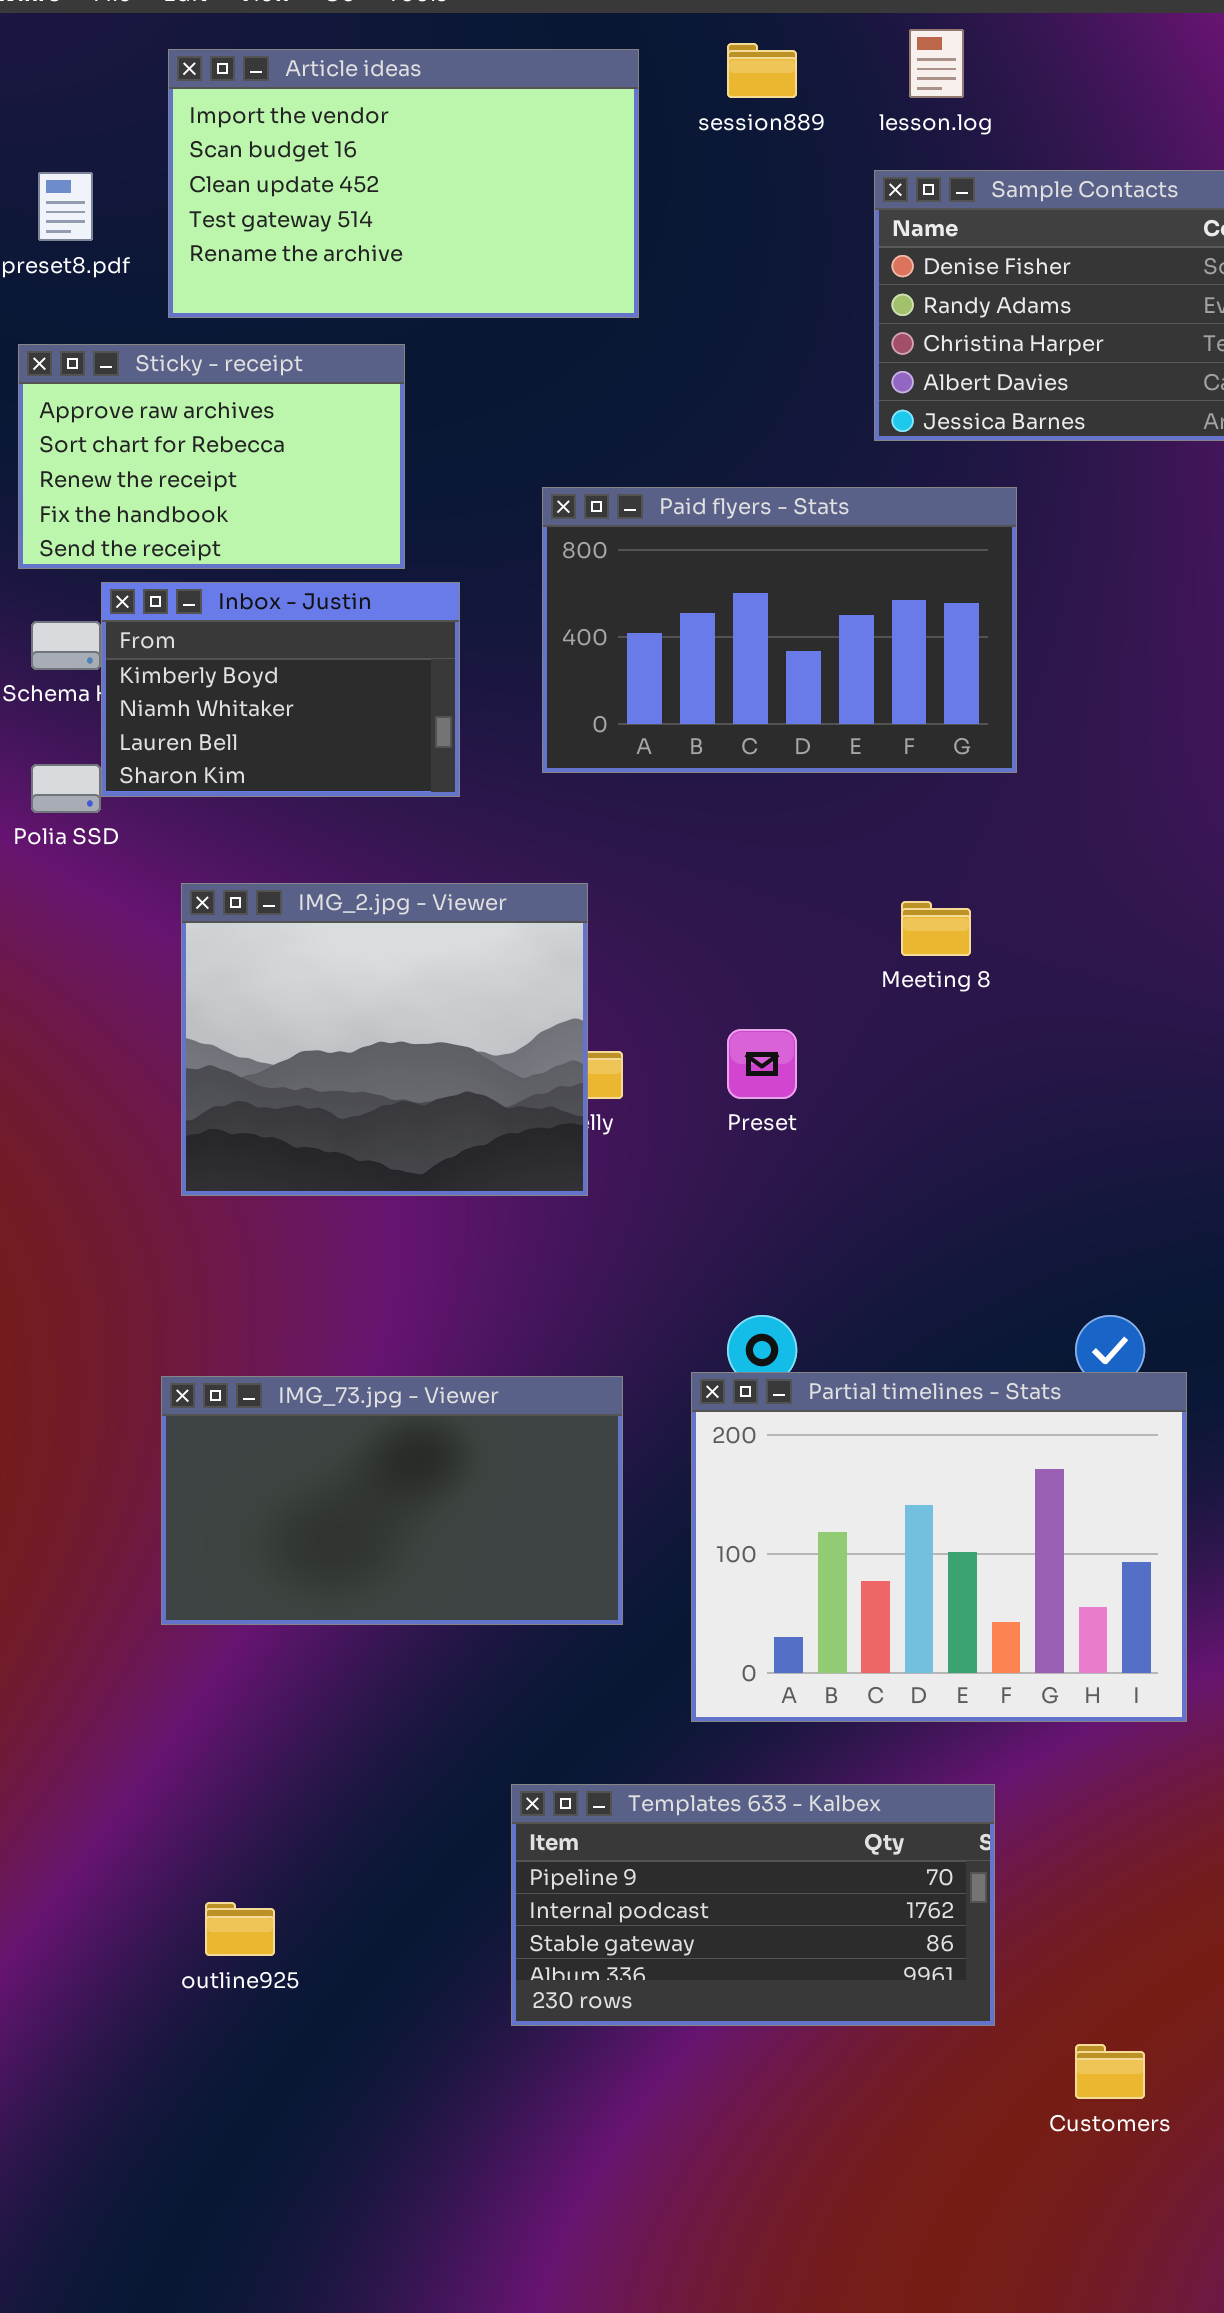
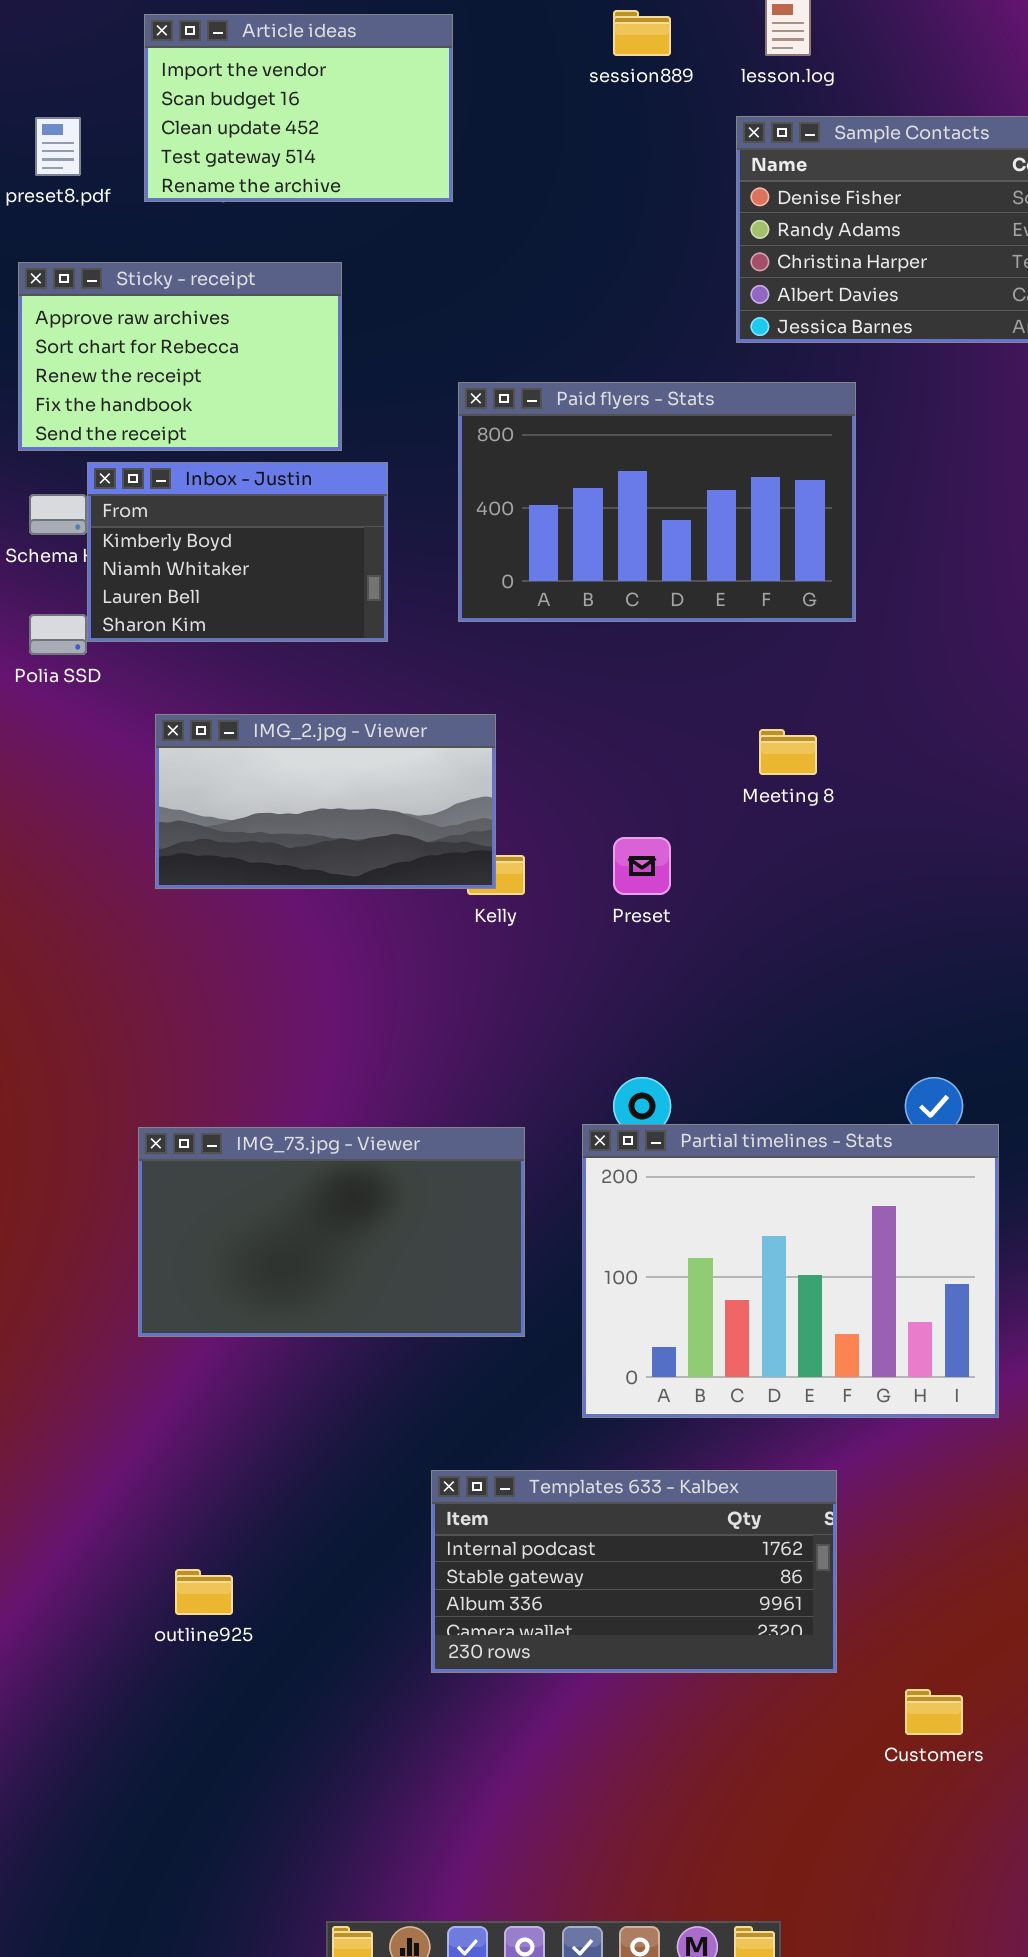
Article ideas: [168,49,639,318] -> [144,14,453,202], resized
IMG_2.jpg - Viewer: [181,883,588,1196] -> [155,714,496,889], resized
Templates 633 - Kalbex: [511,1784,995,2026] -> [431,1470,837,1673], scrolled down 1 row

